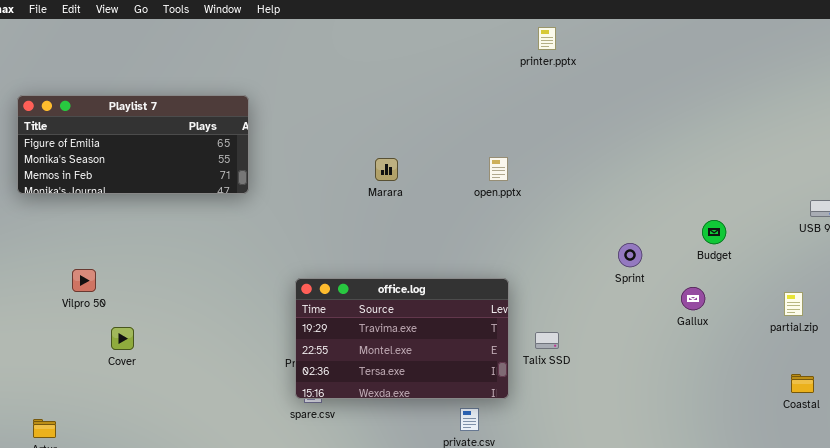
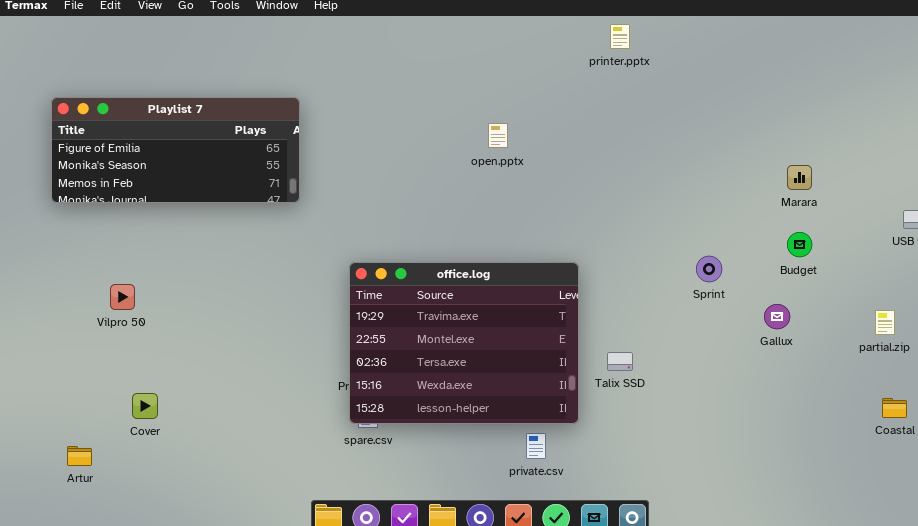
open.pptx: [489,157,508,181] -> [488,123,508,148], moved
Marara: [375,158,398,181] -> [787,165,812,190], moved
office.log: [295,278,509,399] -> [349,262,579,424], resized
Cover: [111,327,134,350] -> [132,393,158,419], moved

